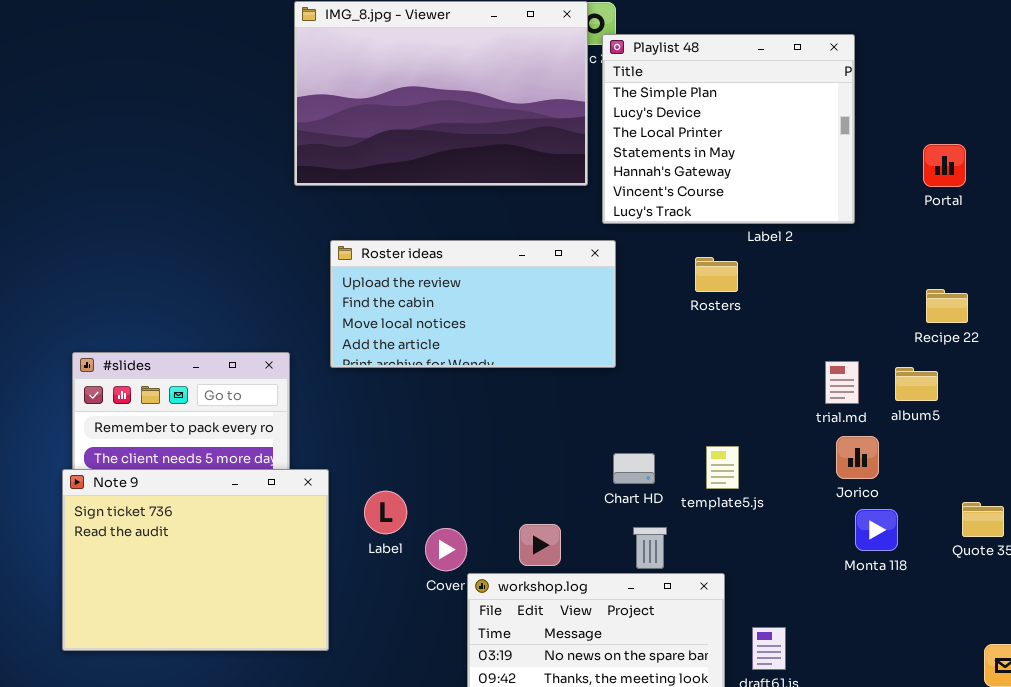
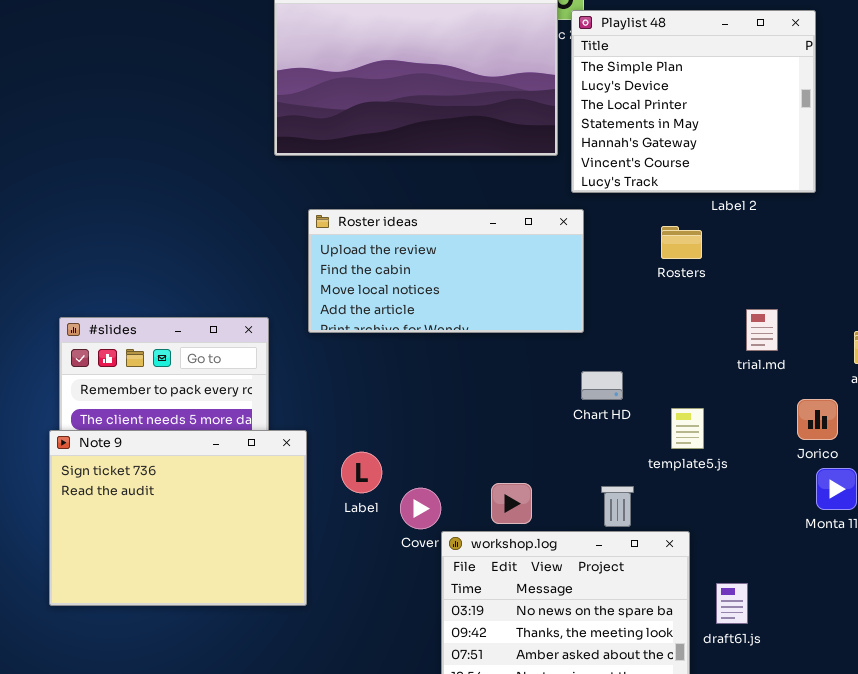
trial.md: [825,361,859,404] -> [746,309,778,351], moved
Chart HD: [613,453,655,484] -> [581,371,623,400], moved

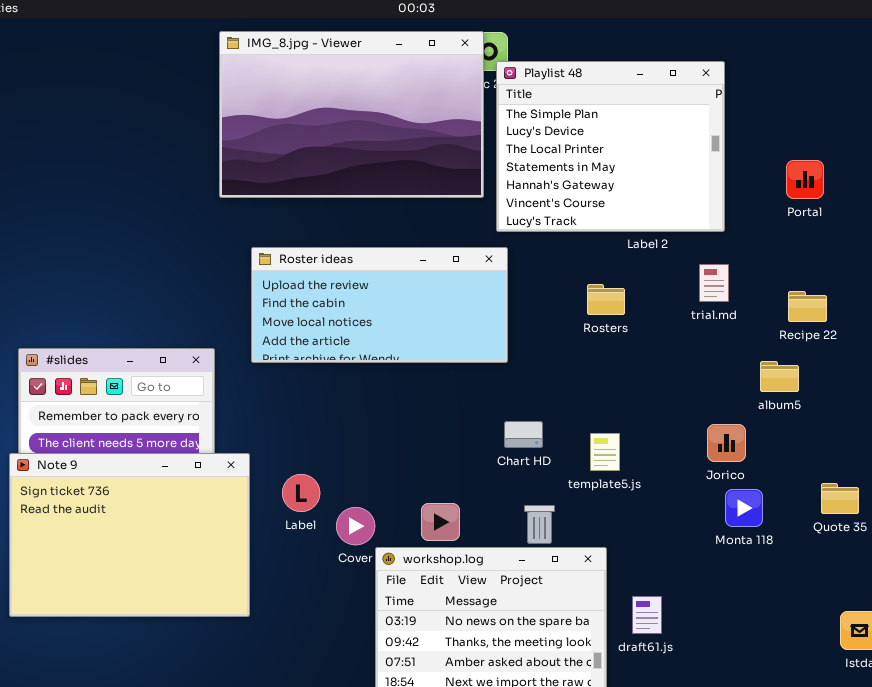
Rosters: [661,226,702,259] -> [587,284,625,315], moved
trial.md: [746,309,778,351] -> [699,264,729,302], moved
Chart HD: [581,371,623,400] -> [504,421,543,448], moved

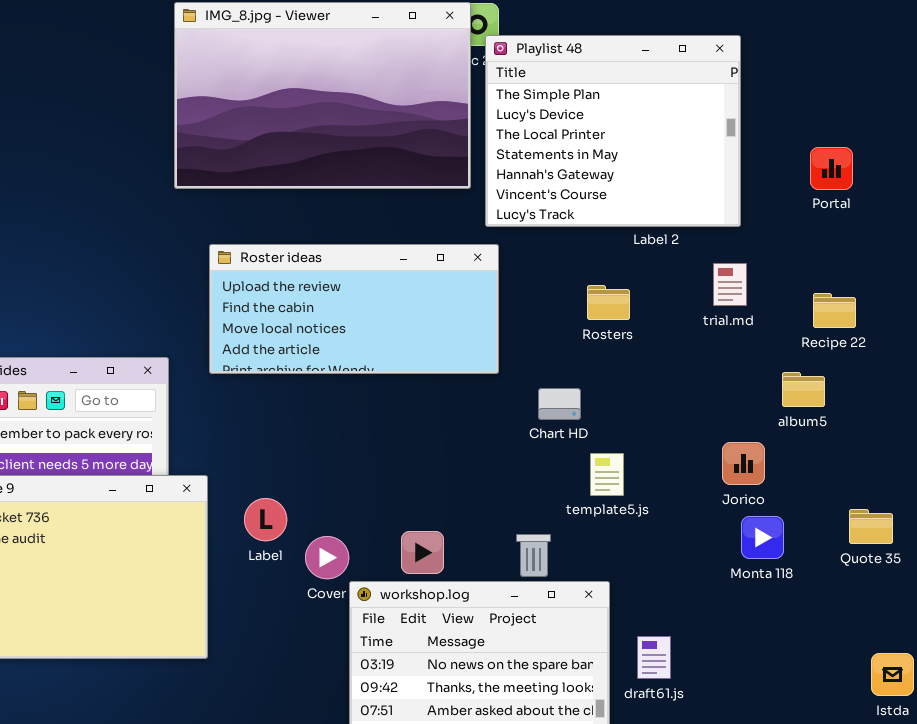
Chart HD: [504,421,543,448] -> [538,388,581,420], moved

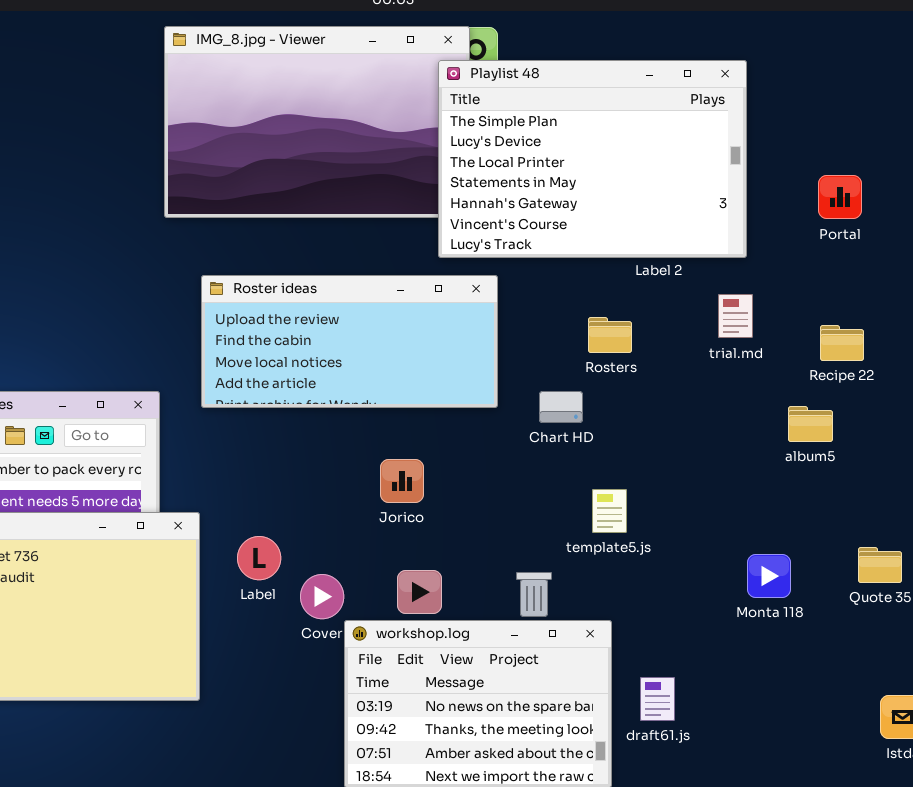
Playlist 48: [485,35,741,227] -> [438,60,747,258], resized
Chart HD: [538,388,581,420] -> [539,391,583,423], moved
Jorico: [722,442,765,485] -> [380,459,424,503], moved

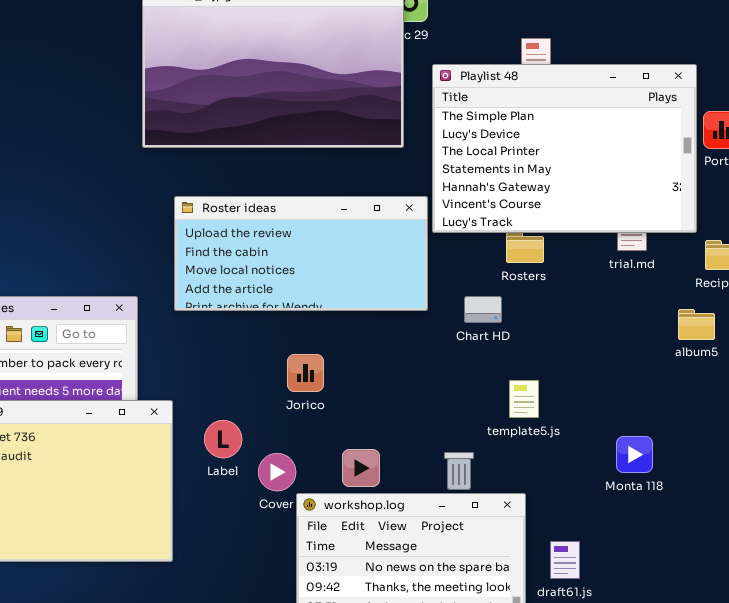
Playlist 48: [438,60,747,258] -> [432,64,697,233], moved
Jorico: [380,459,424,503] -> [287,354,324,392], moved
Monta 118: [747,554,791,598] -> [616,436,653,473], moved

